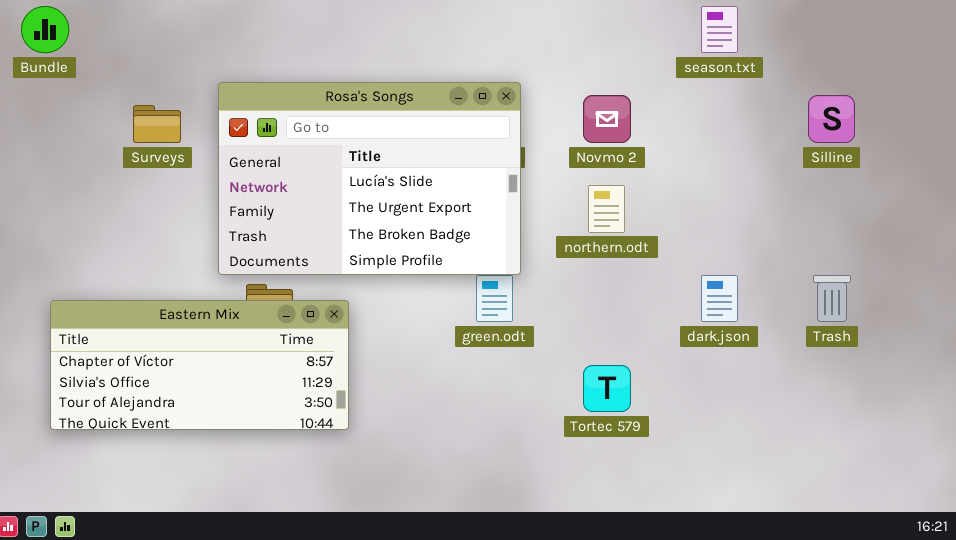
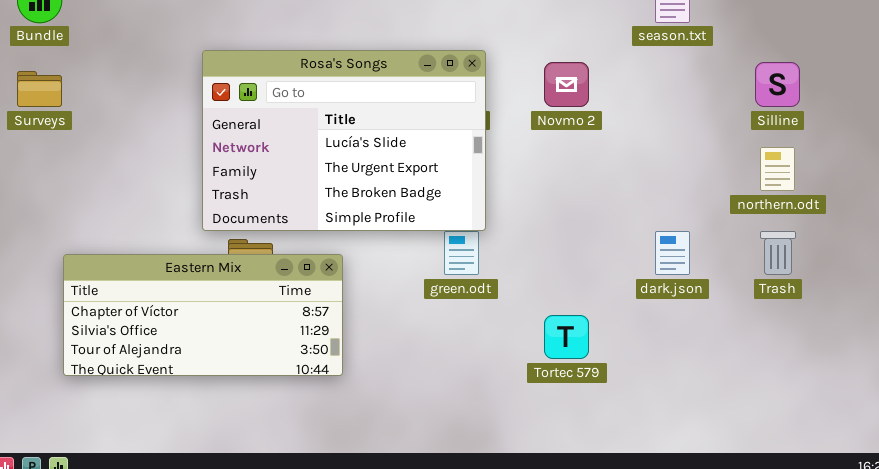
Surveys: [133,105,181,143] -> [17,71,62,107], moved
northern.odt: [588,185,625,233] -> [760,147,795,191], moved
Eastern Mix: [50,300,349,430] -> [63,254,343,376], moved

